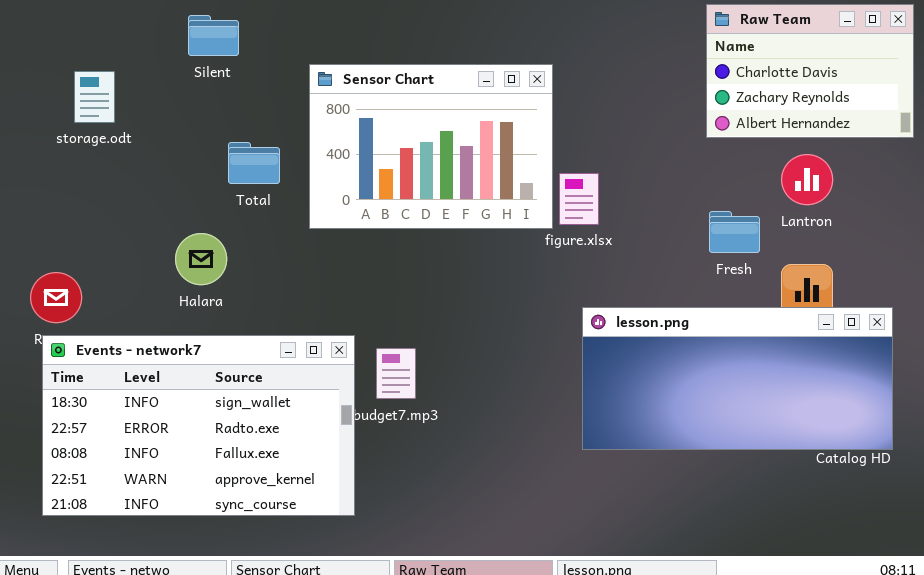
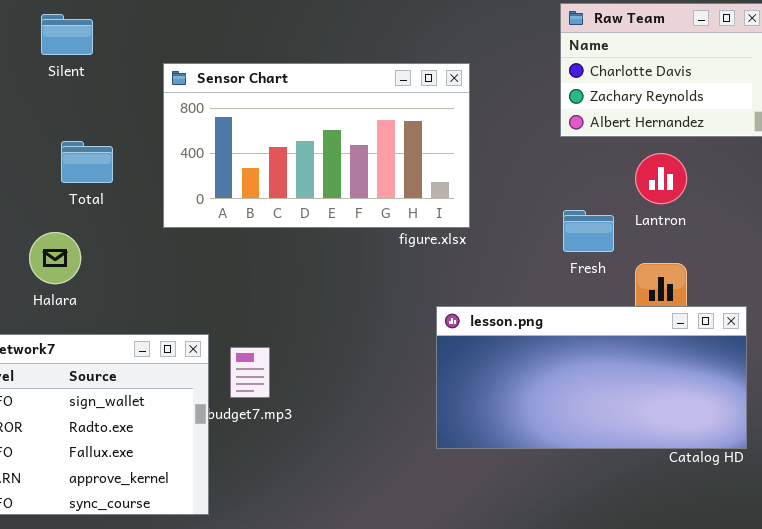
Sensor Chart: [309,64,553,229] -> [163,63,470,228], resized
Total: [228,142,280,184] -> [61,141,113,183], moved

